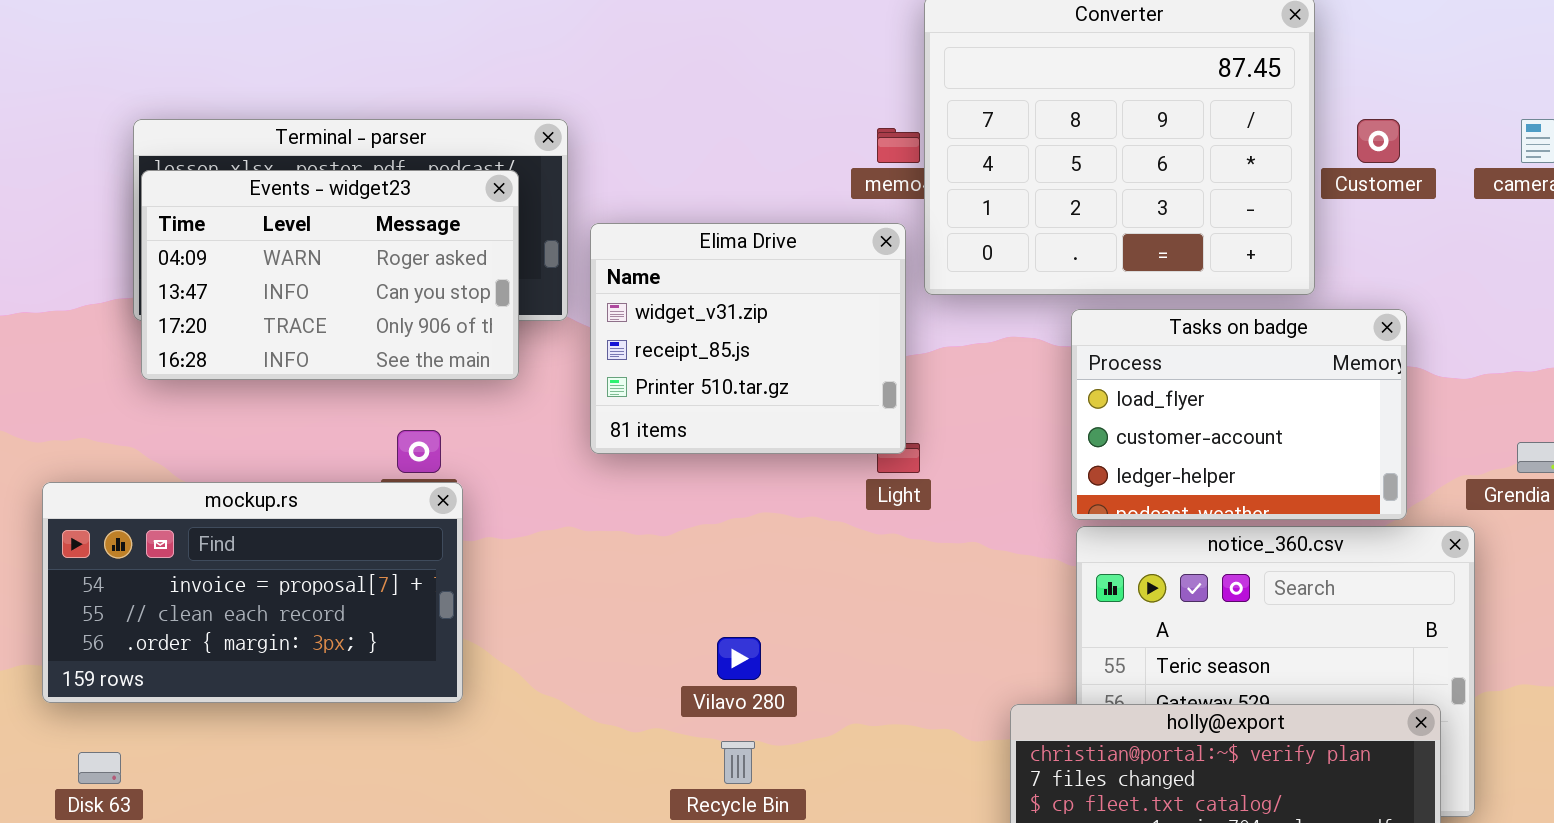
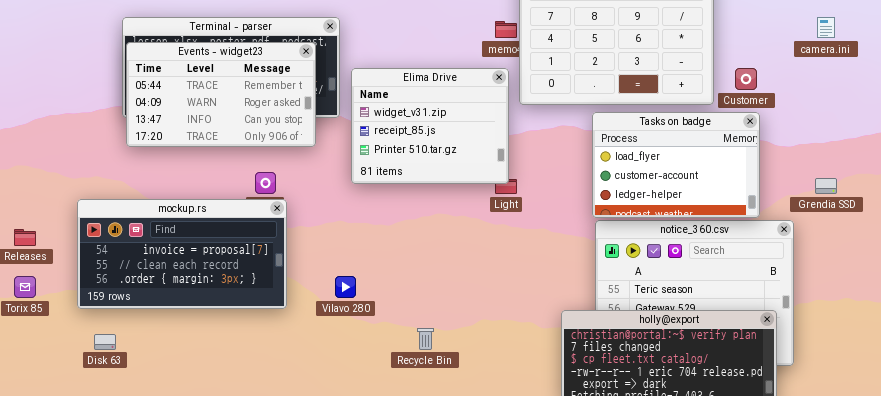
Customer: [1357,119,1400,163] -> [735,68,757,90], moved
Events - widget23: [141,170,519,380] -> [126,42,316,147], scrolled up 1 row
Vilavo 280: [717,637,761,680] -> [335,276,356,298], moved

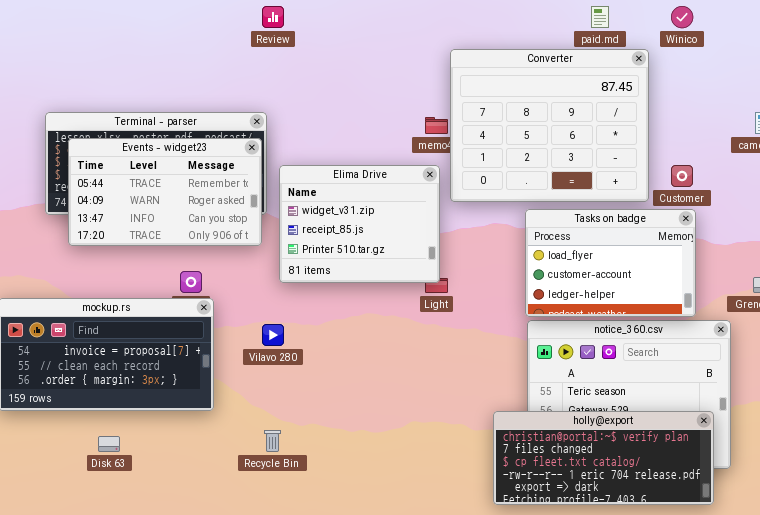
Events - widget23: [126,42,316,147] -> [68,138,262,246], moved
Vilavo 280: [335,276,356,298] -> [262,324,284,346], moved
Recycle Bin: [417,328,434,350] -> [264,430,281,452], moved
Disk 63: [94,334,116,350] -> [98,436,120,452], moved

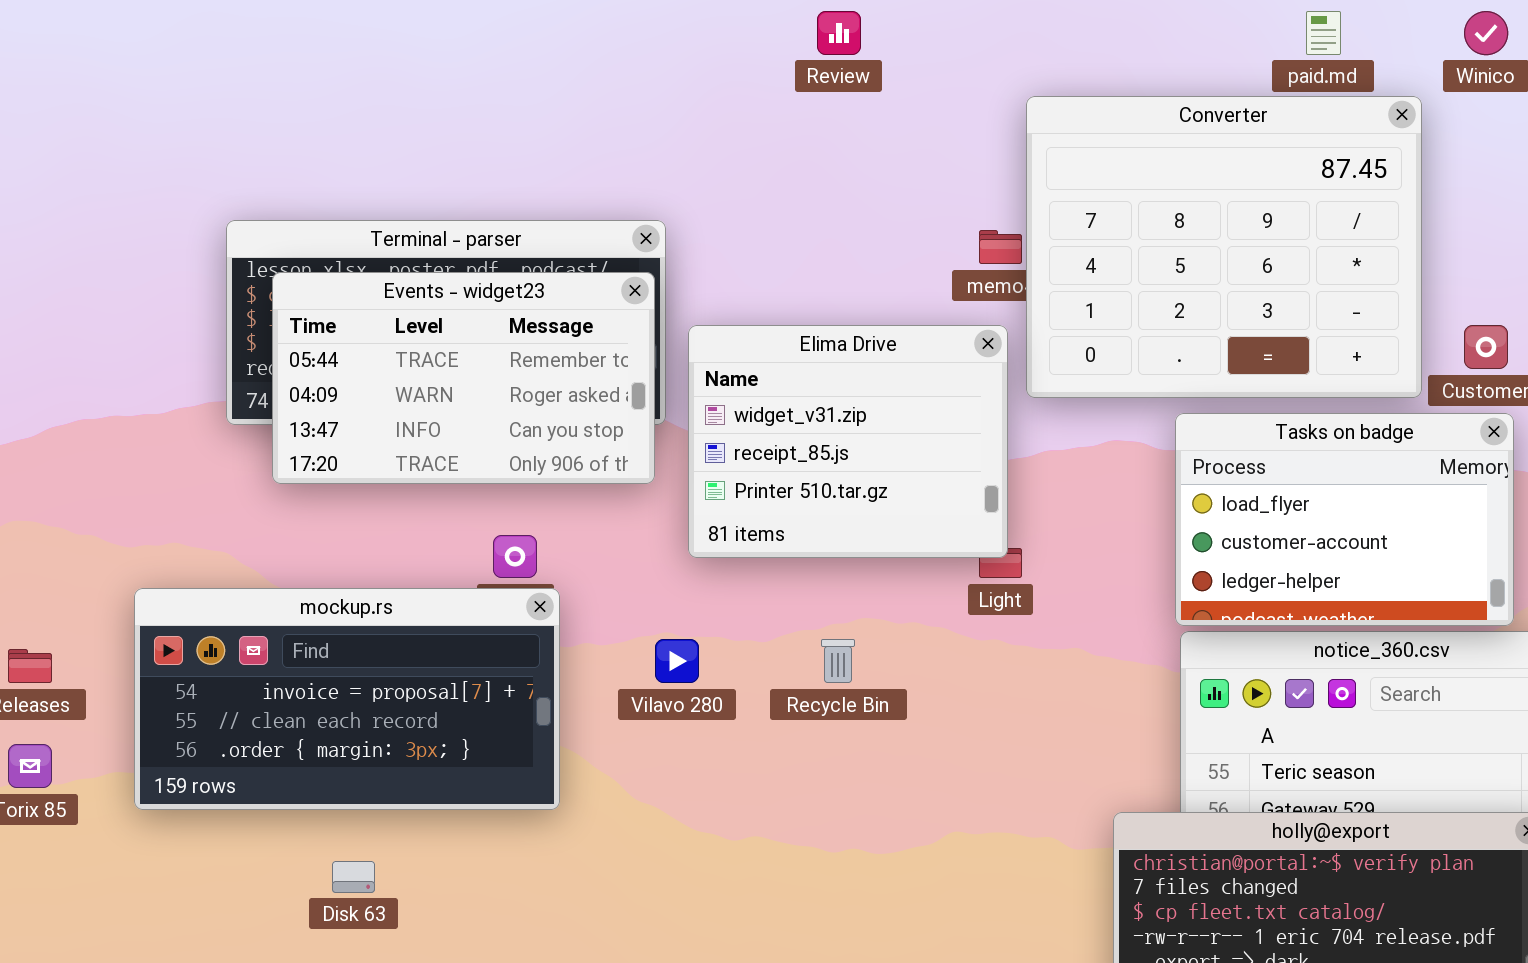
Review: [262,6,284,28] -> [817,11,861,55], moved
Recycle Bin: [264,430,281,452] -> [821,639,855,683], moved

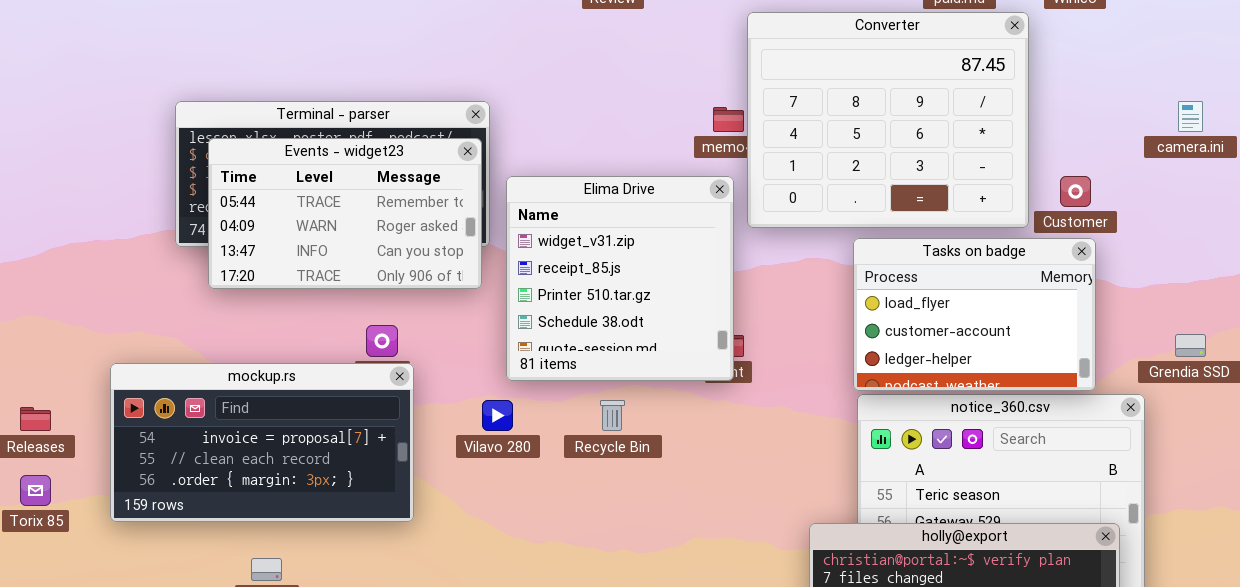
Elima Drive: [688,325,1008,558] -> [506,176,734,381], resized

